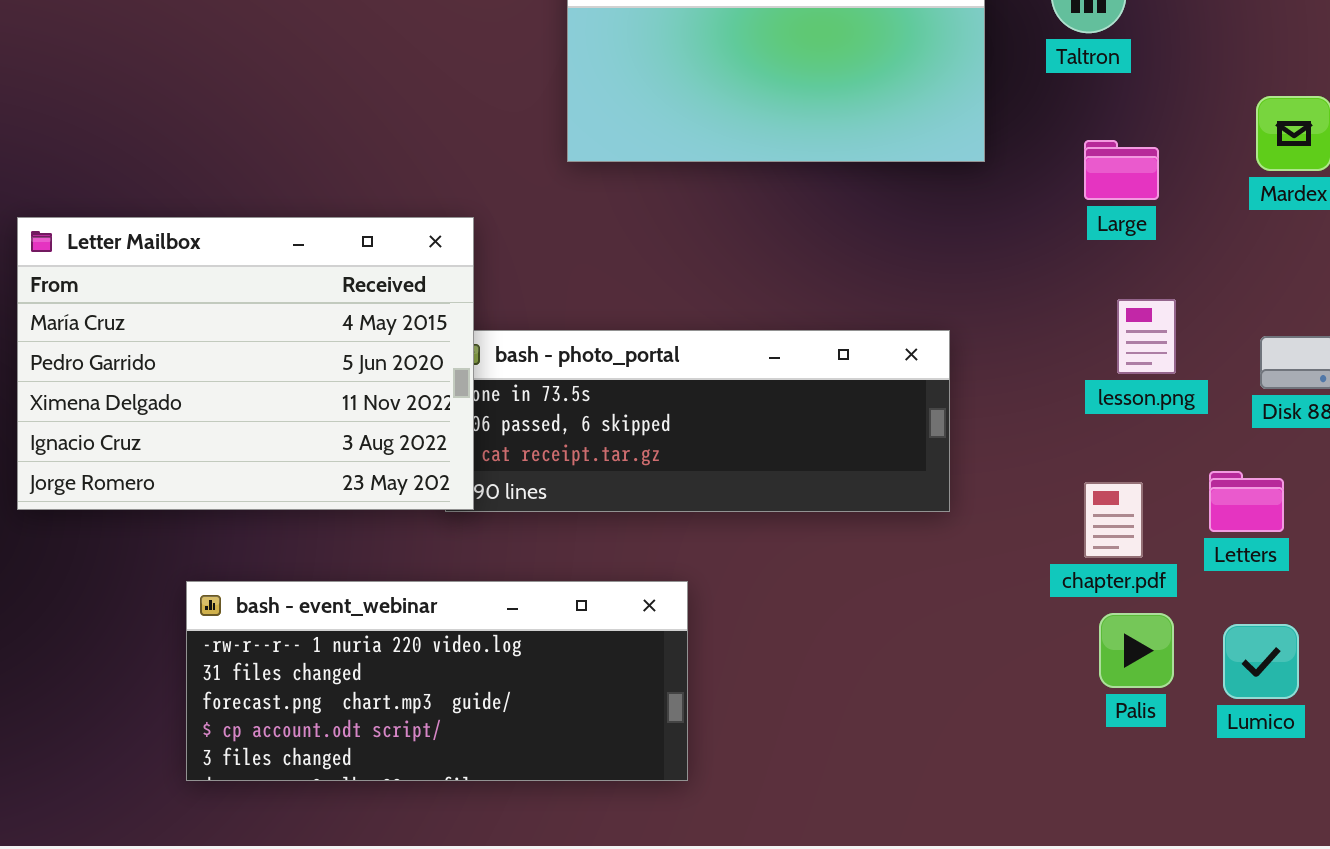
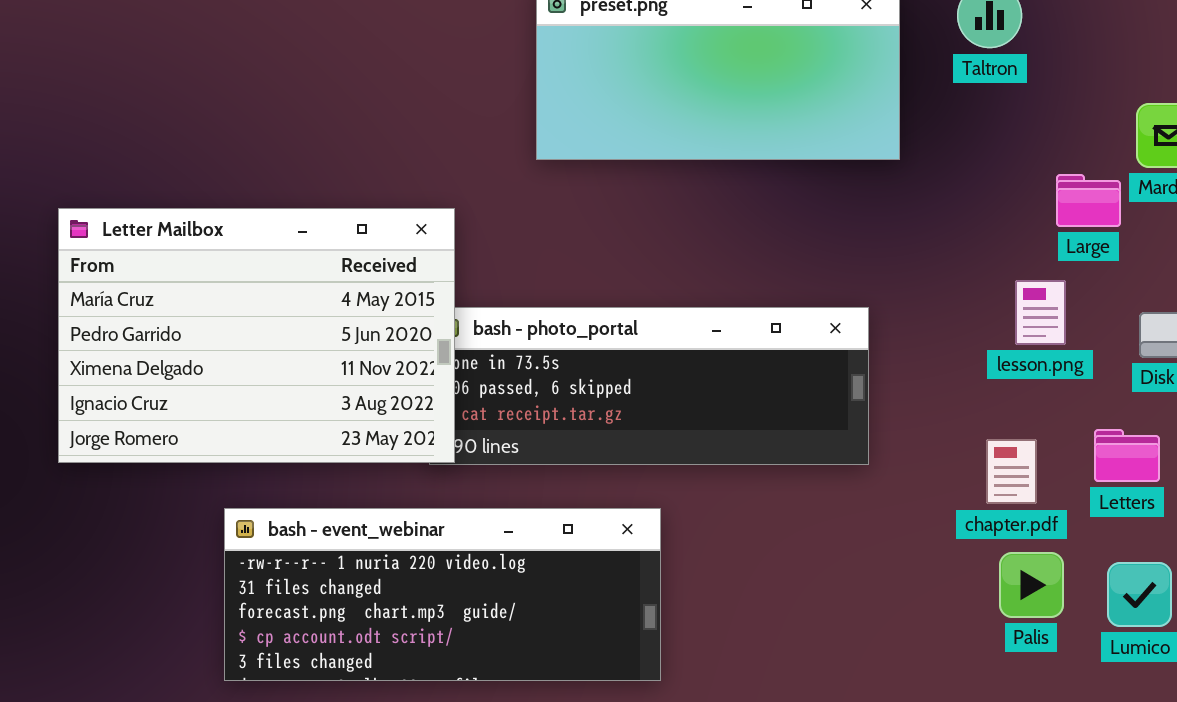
Large: [1084,140,1159,200] -> [1056,174,1121,227], moved
bash - event_webinar: [186,581,688,781] -> [224,508,661,681], moved

